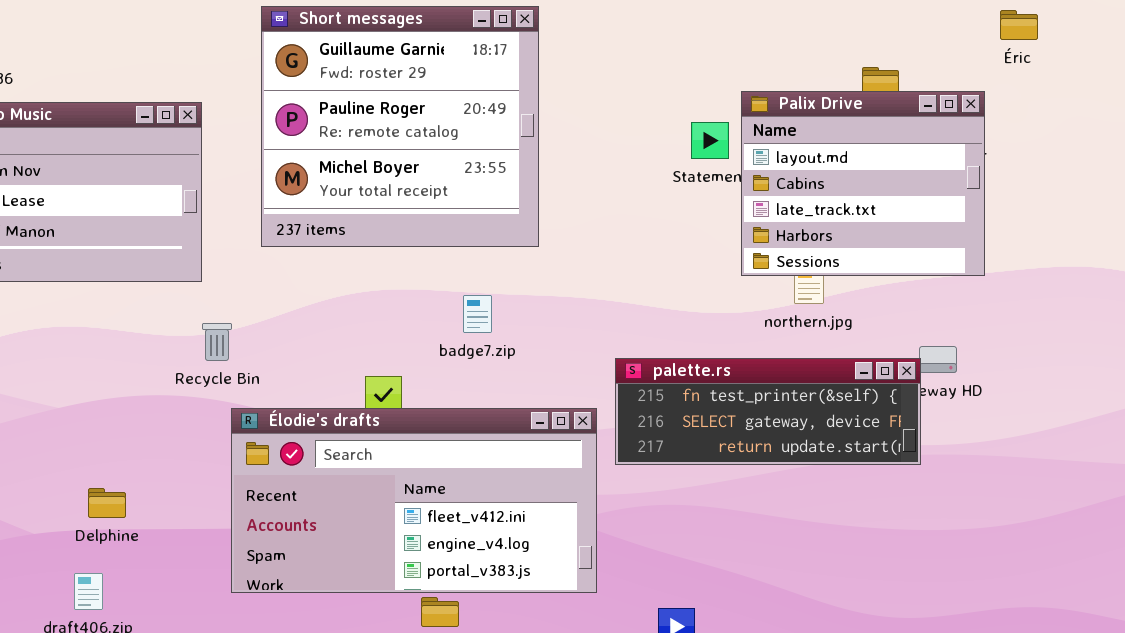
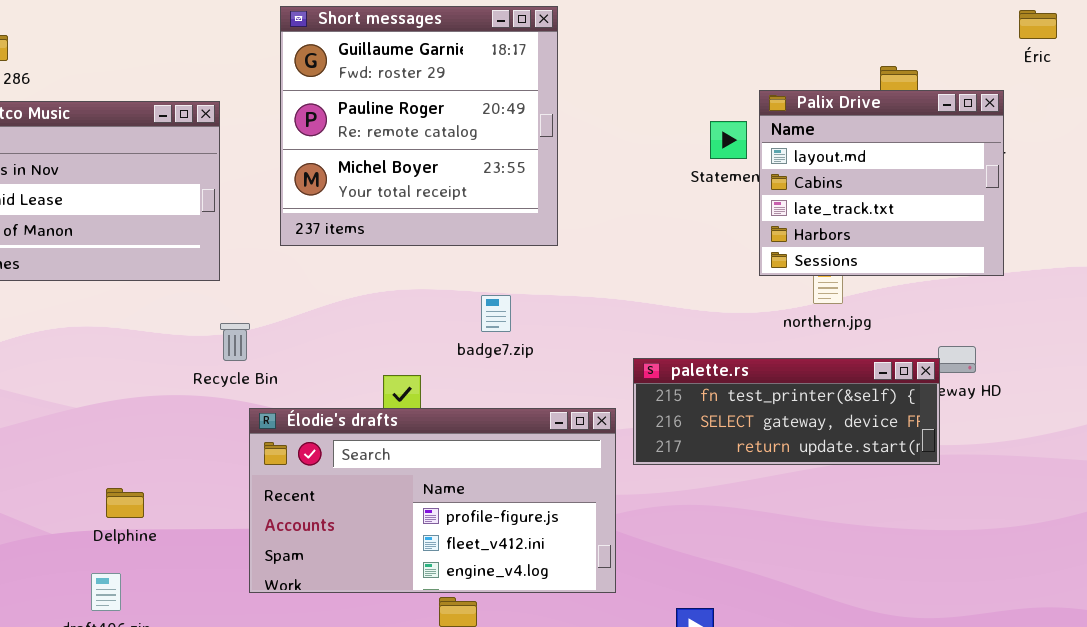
Élodie's drafts: [231,408,597,593] -> [249,408,616,593], scrolled up 1 row

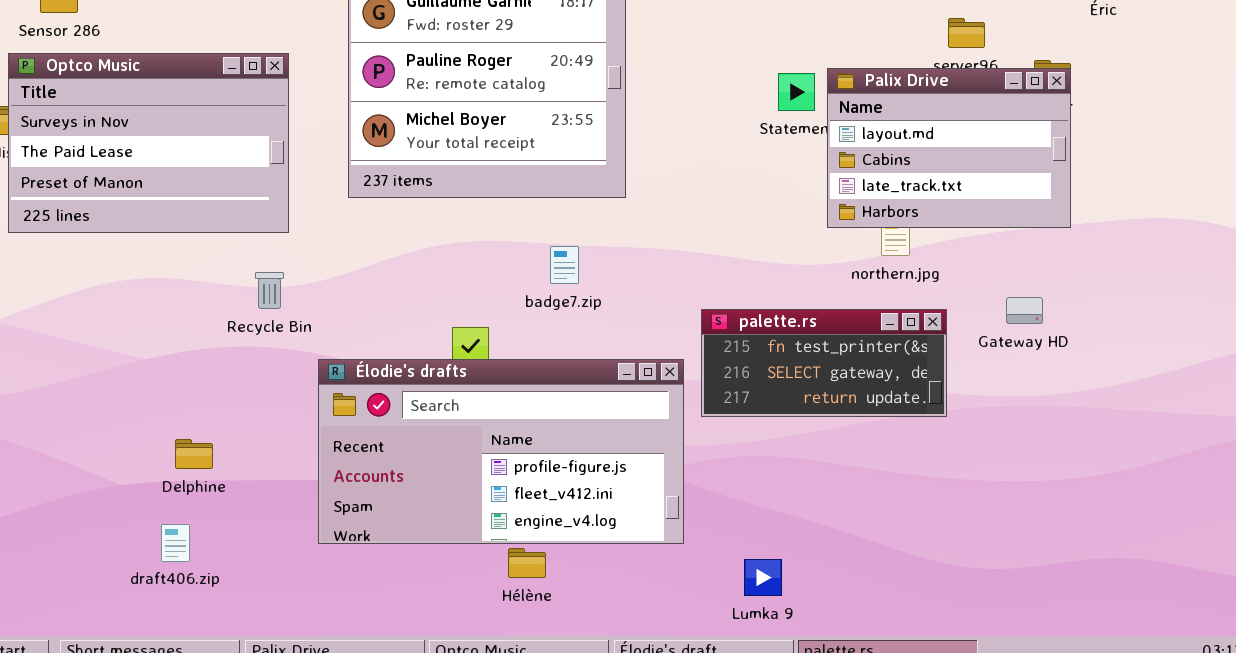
Palix Drive: [759,90,1004,276] -> [827,68,1071,228], resized
Recycle Bin: [220,323,250,361] -> [255,272,284,309], moved
palette.rs: [633,358,940,465] -> [701,309,947,417], resized

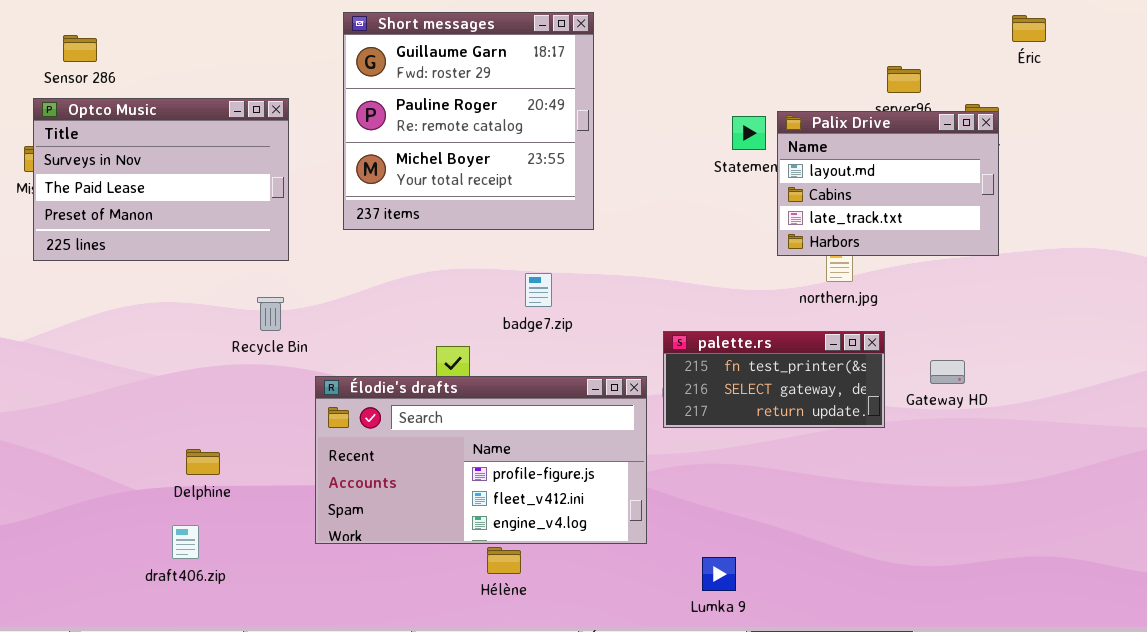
Gateway HD: [1006,297,1043,324] -> [930,360,965,384], moved

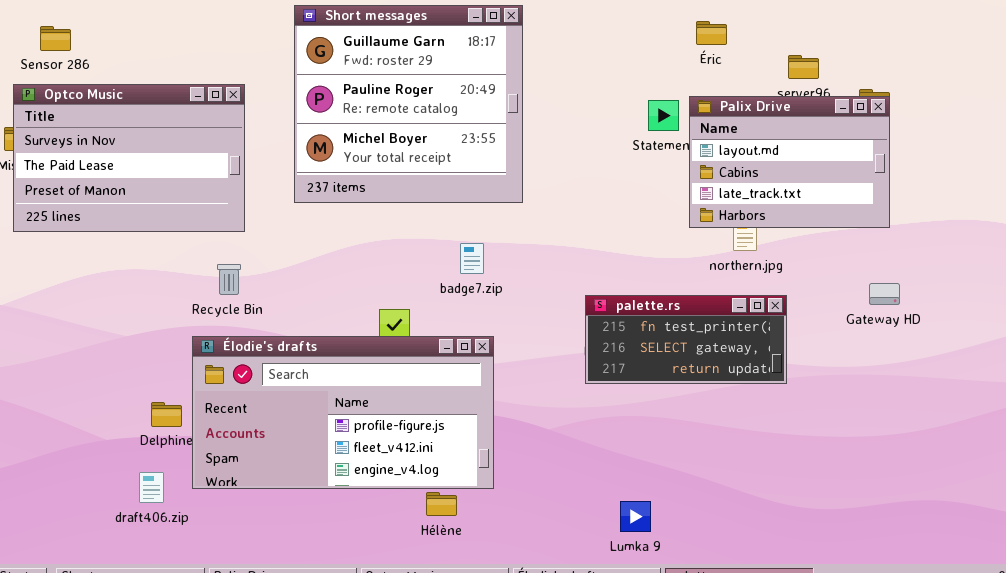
Éric: [1012,15,1046,42] -> [696,21,727,45], moved
Gateway HD: [930,360,965,384] -> [869,283,900,305], moved
Élodie's drafts: [315,376,647,544] -> [192,336,494,489], moved

